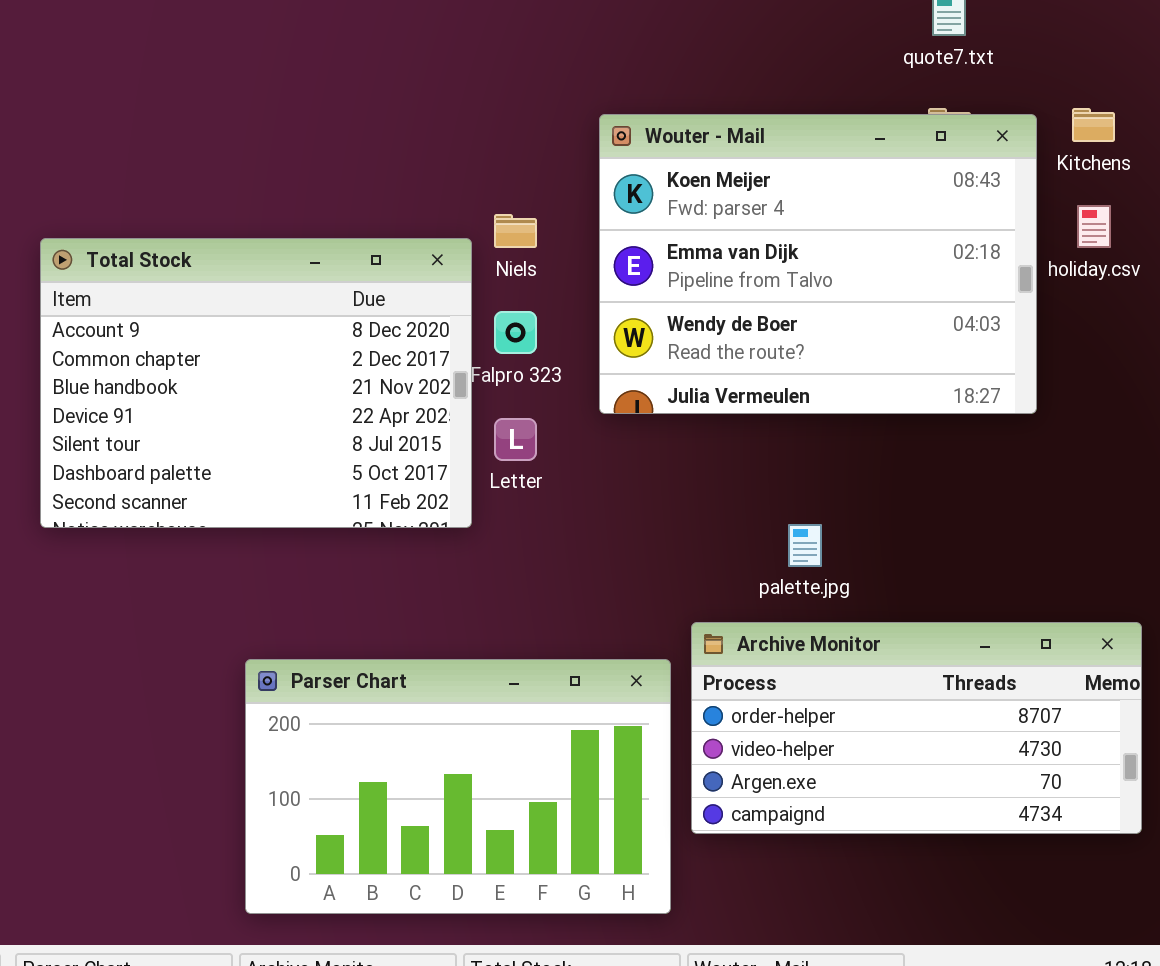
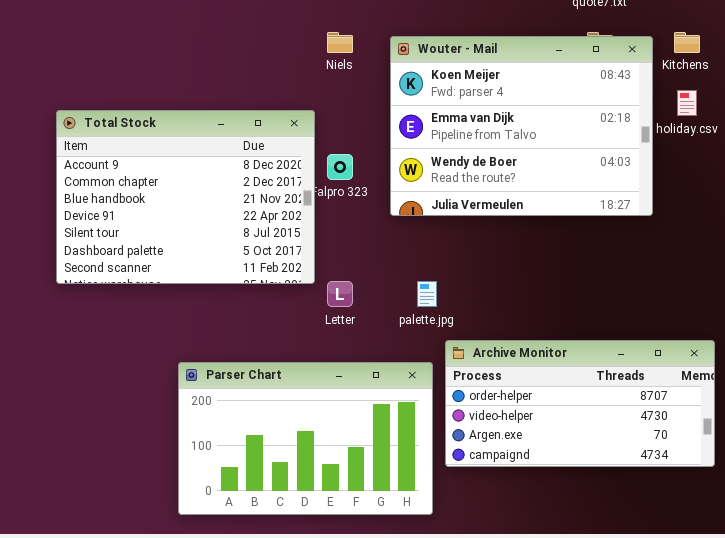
Niels: [494,214,537,248] -> [327,32,353,53], moved
Letter: [494,418,537,461] -> [327,281,353,307], moved
palette.jpg: [788,524,822,567] -> [417,281,437,307], moved

